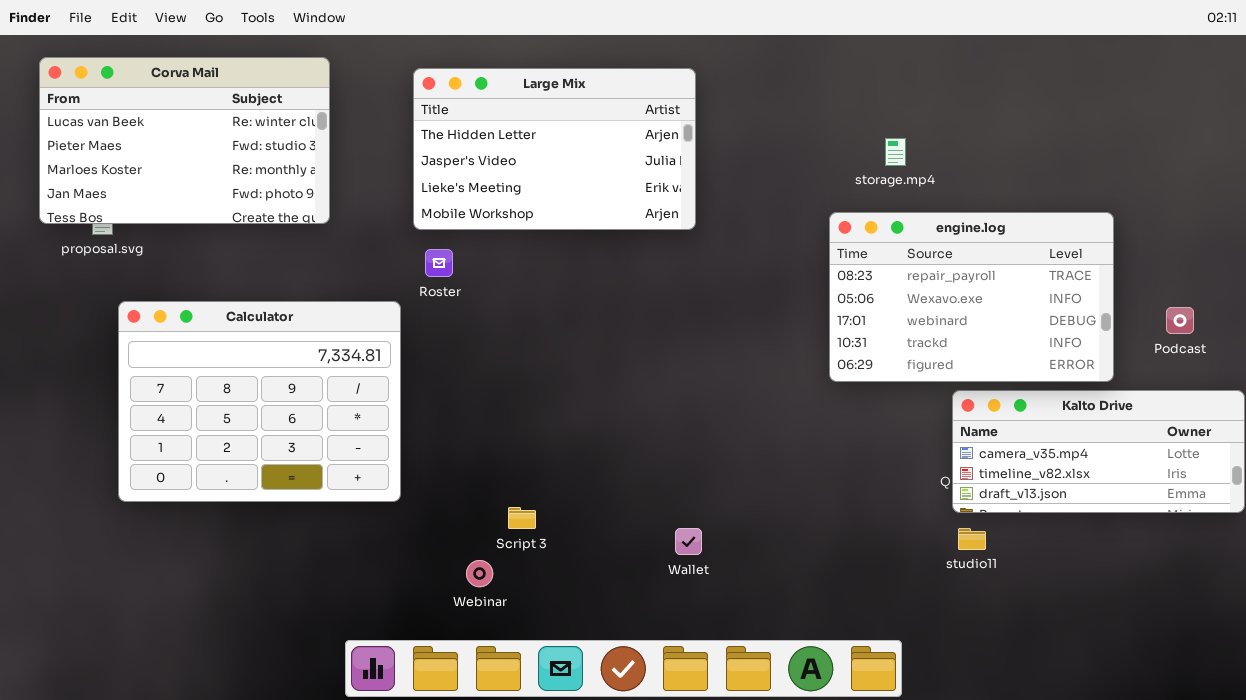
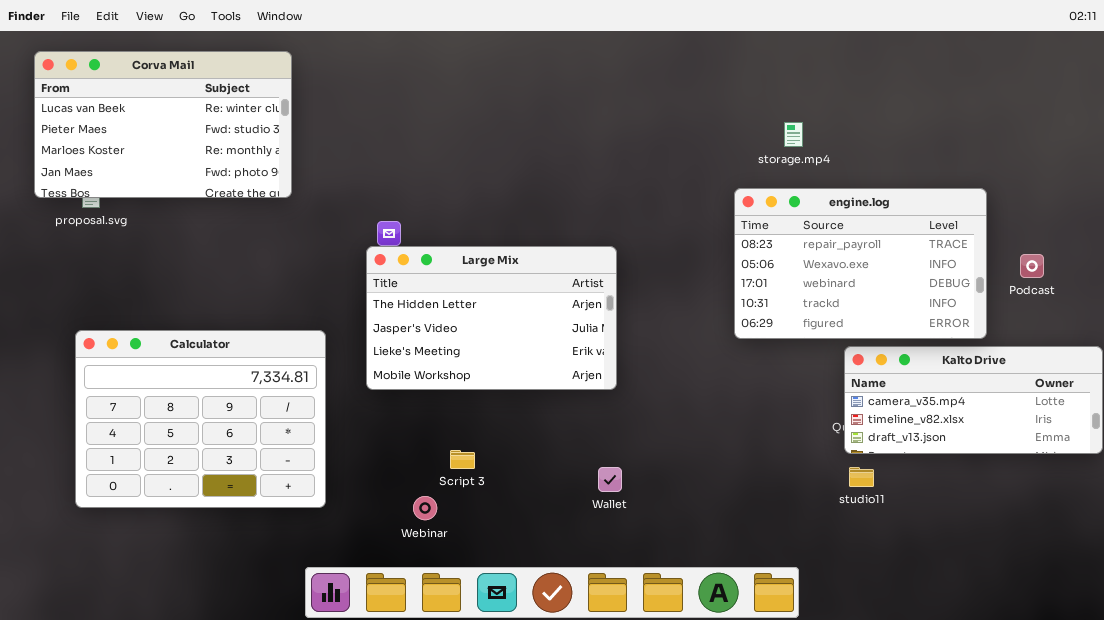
Large Mix: [413,68,696,230] -> [366,246,617,390], moved
Calculator: [118,301,401,502] -> [75,330,326,508], moved
Podcast: [1166,307,1194,334] -> [1020,254,1044,278], moved

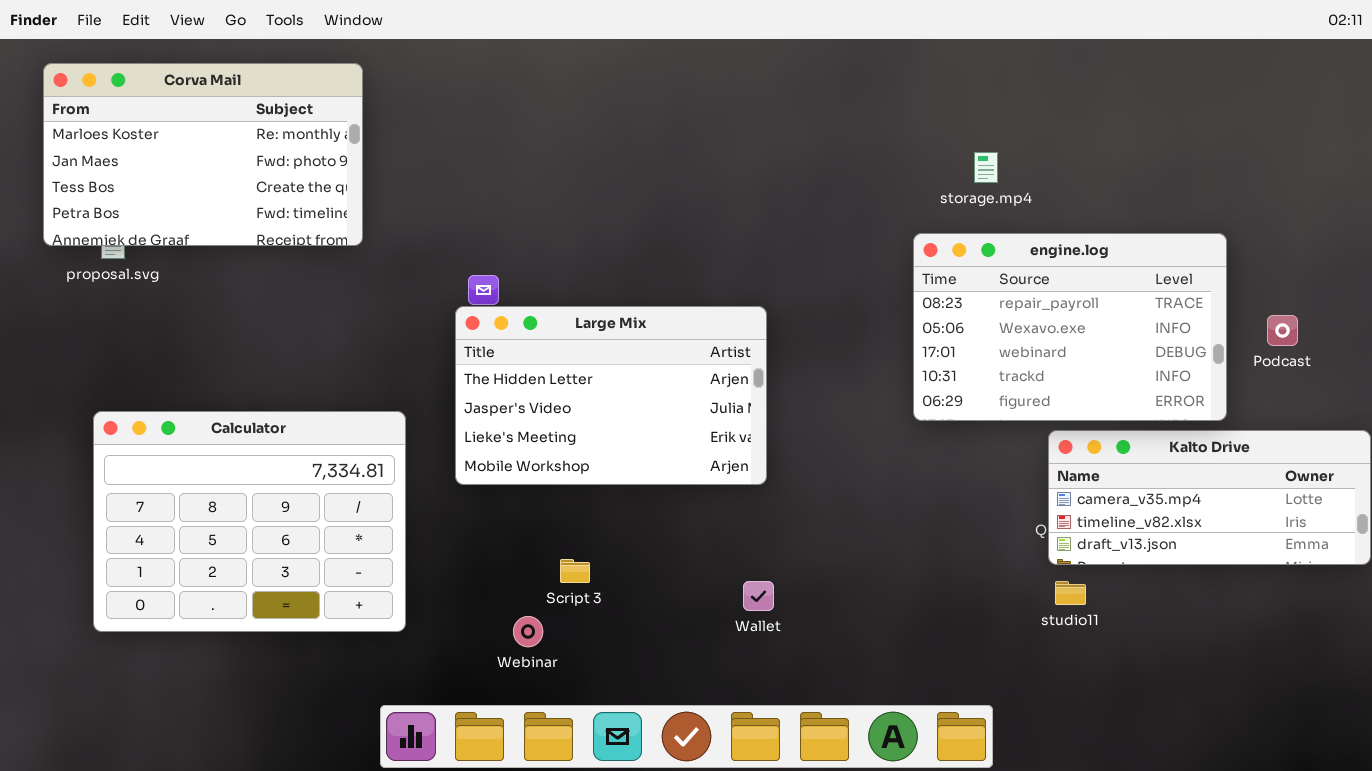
Corva Mail: [34,51,292,198] -> [43,63,363,246], scrolled down 2 rows

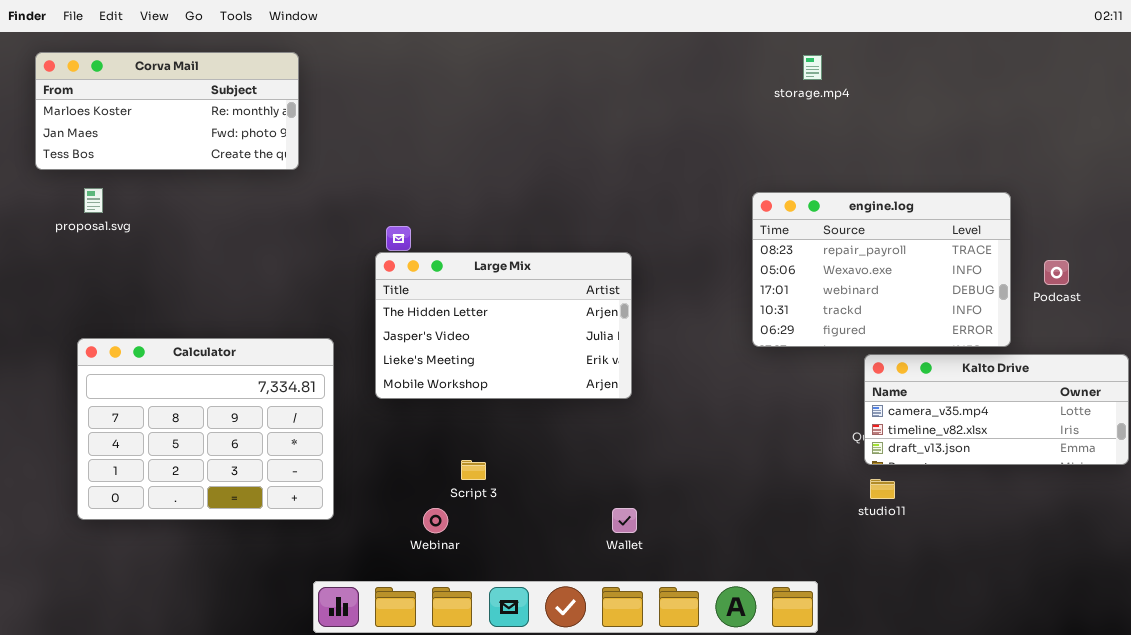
Corva Mail: [43,63,363,246] -> [35,52,299,170], resized
storage.mp4: [974,152,998,183] -> [803,55,822,80], moved
Wallet: [743,581,774,611] -> [612,508,637,533], moved

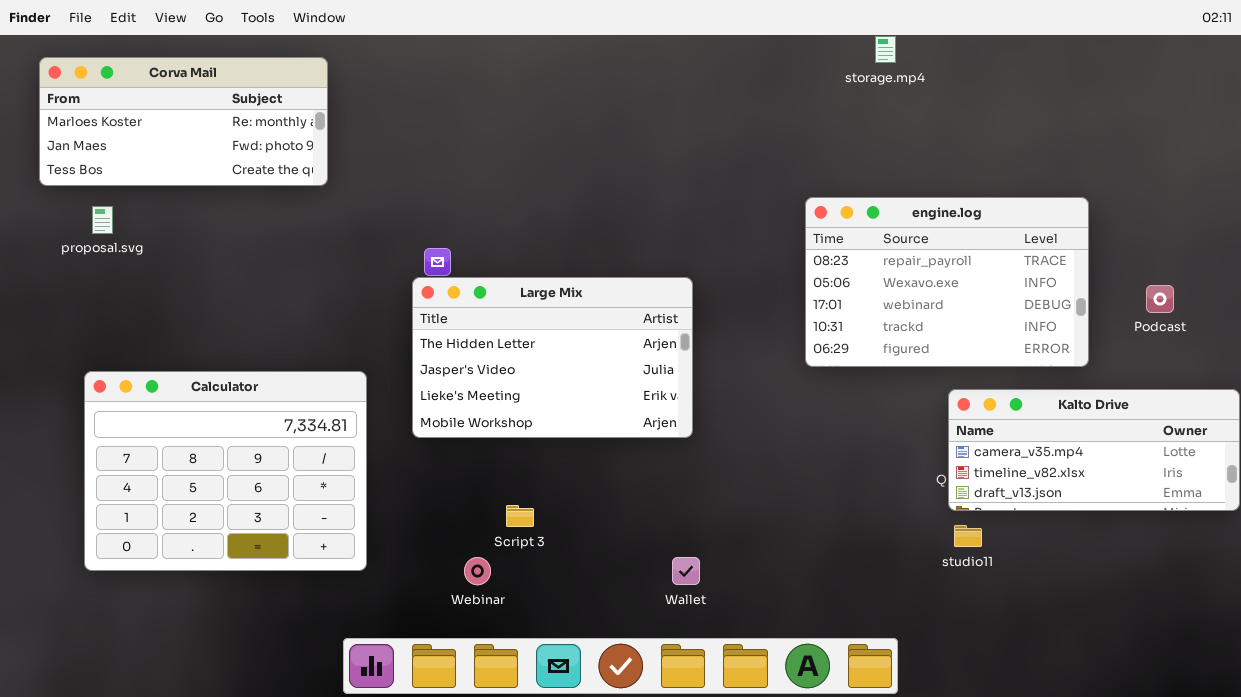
storage.mp4: [803,55,822,80] -> [875,36,896,63], moved
engine.log: [752,192,1011,347] -> [805,197,1089,367], moved

